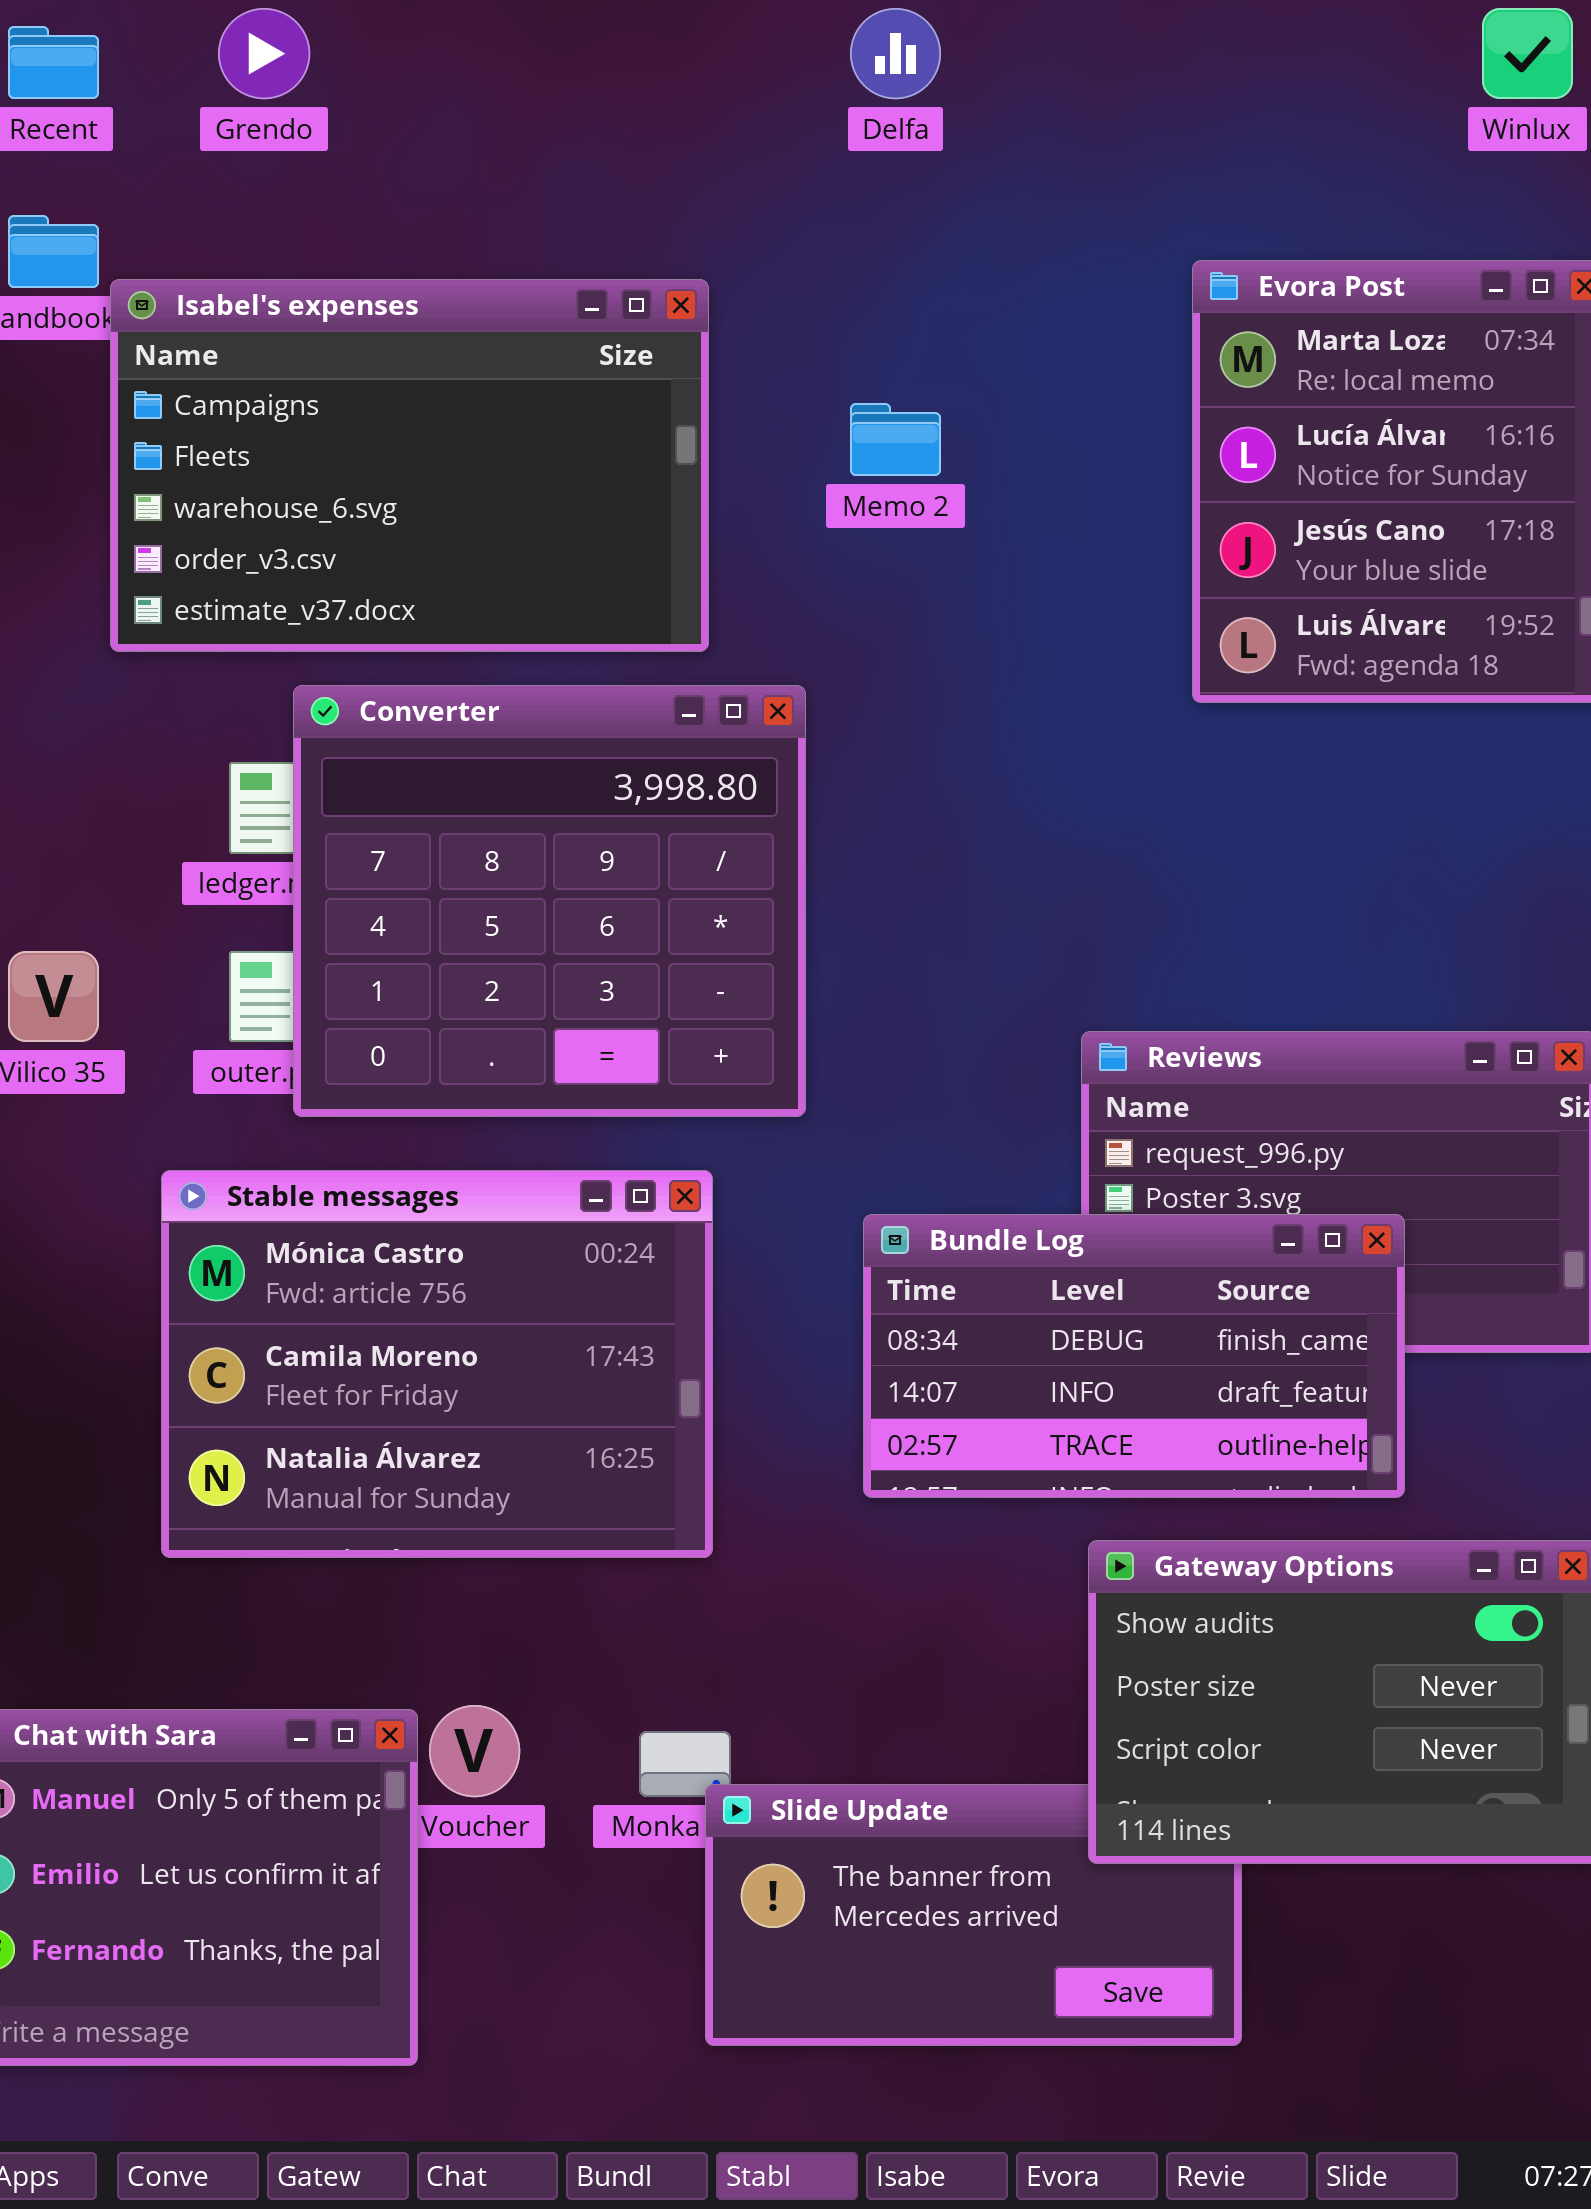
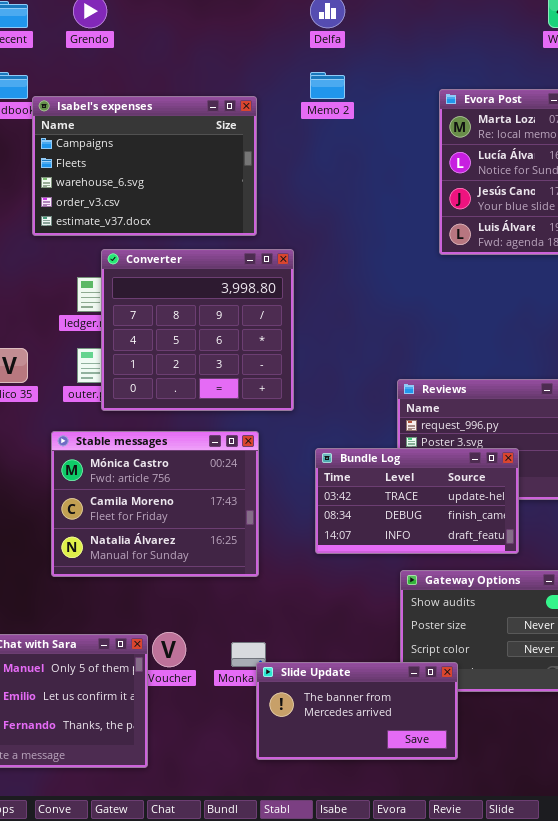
Memo 2: [850,403,941,476] -> [310,72,345,99], moved
Bundle Log: [863,1214,1405,1498] -> [315,448,519,554], scrolled up 1 row
Slide Update: [705,1784,1242,2046] -> [256,662,458,760], raised

